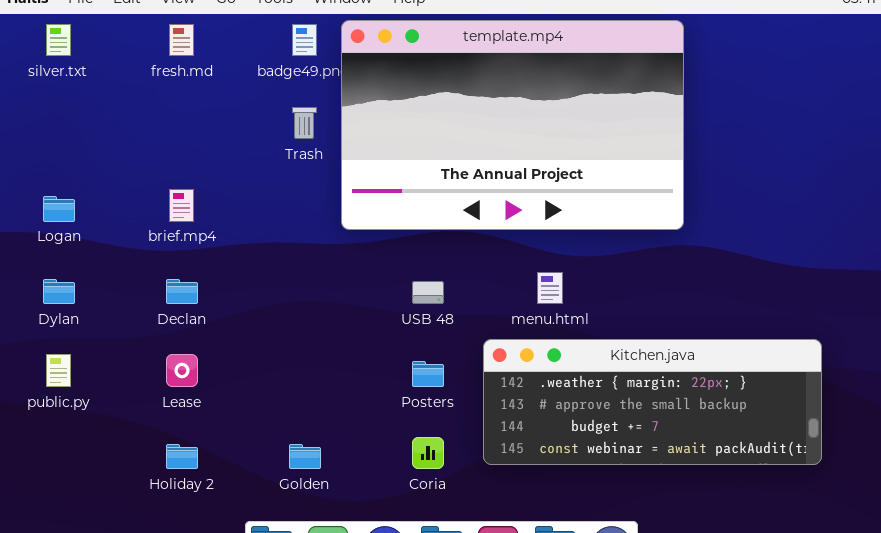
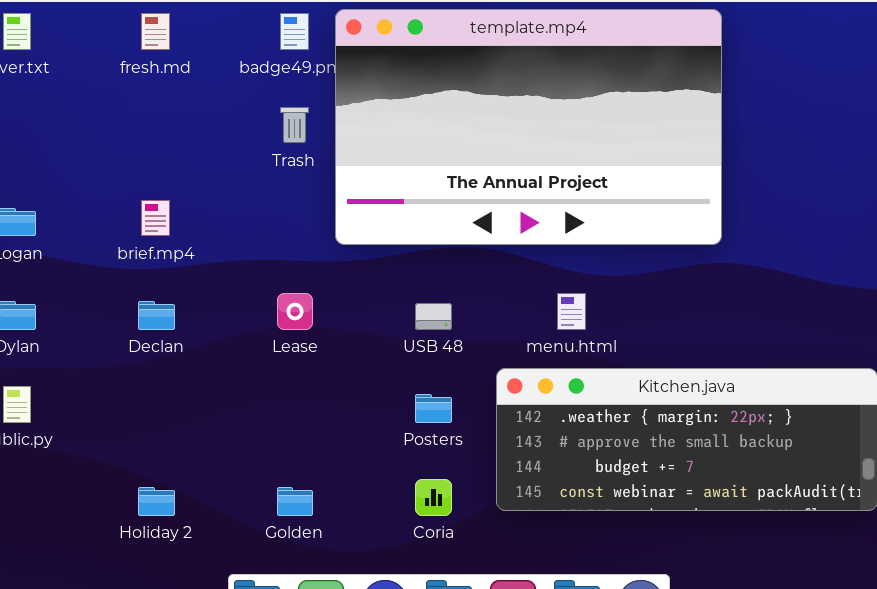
Lease: [166,354,198,387] -> [277,293,313,330], moved

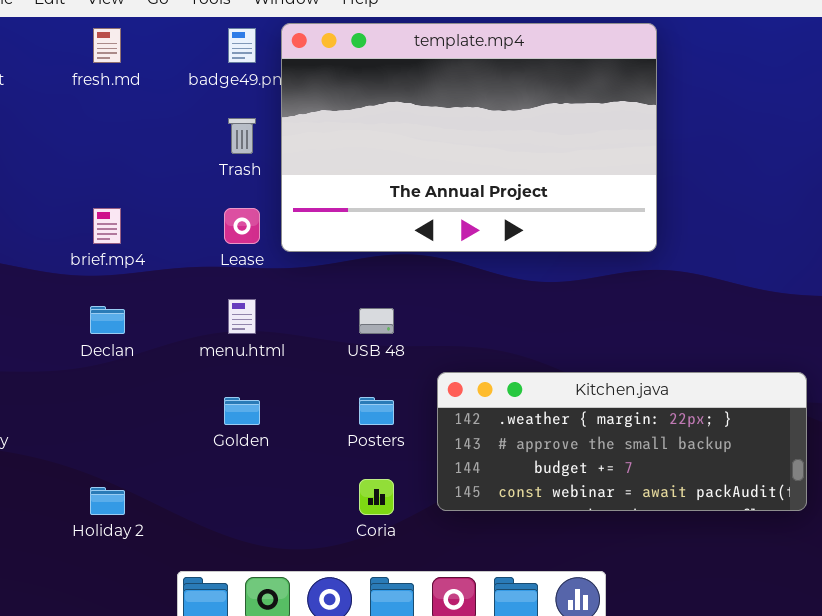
Lease: [277,293,313,330] -> [224,208,260,244], moved
menu.html: [557,293,586,330] -> [228,299,256,334], moved
Golden: [277,487,313,516] -> [224,397,260,425], moved

